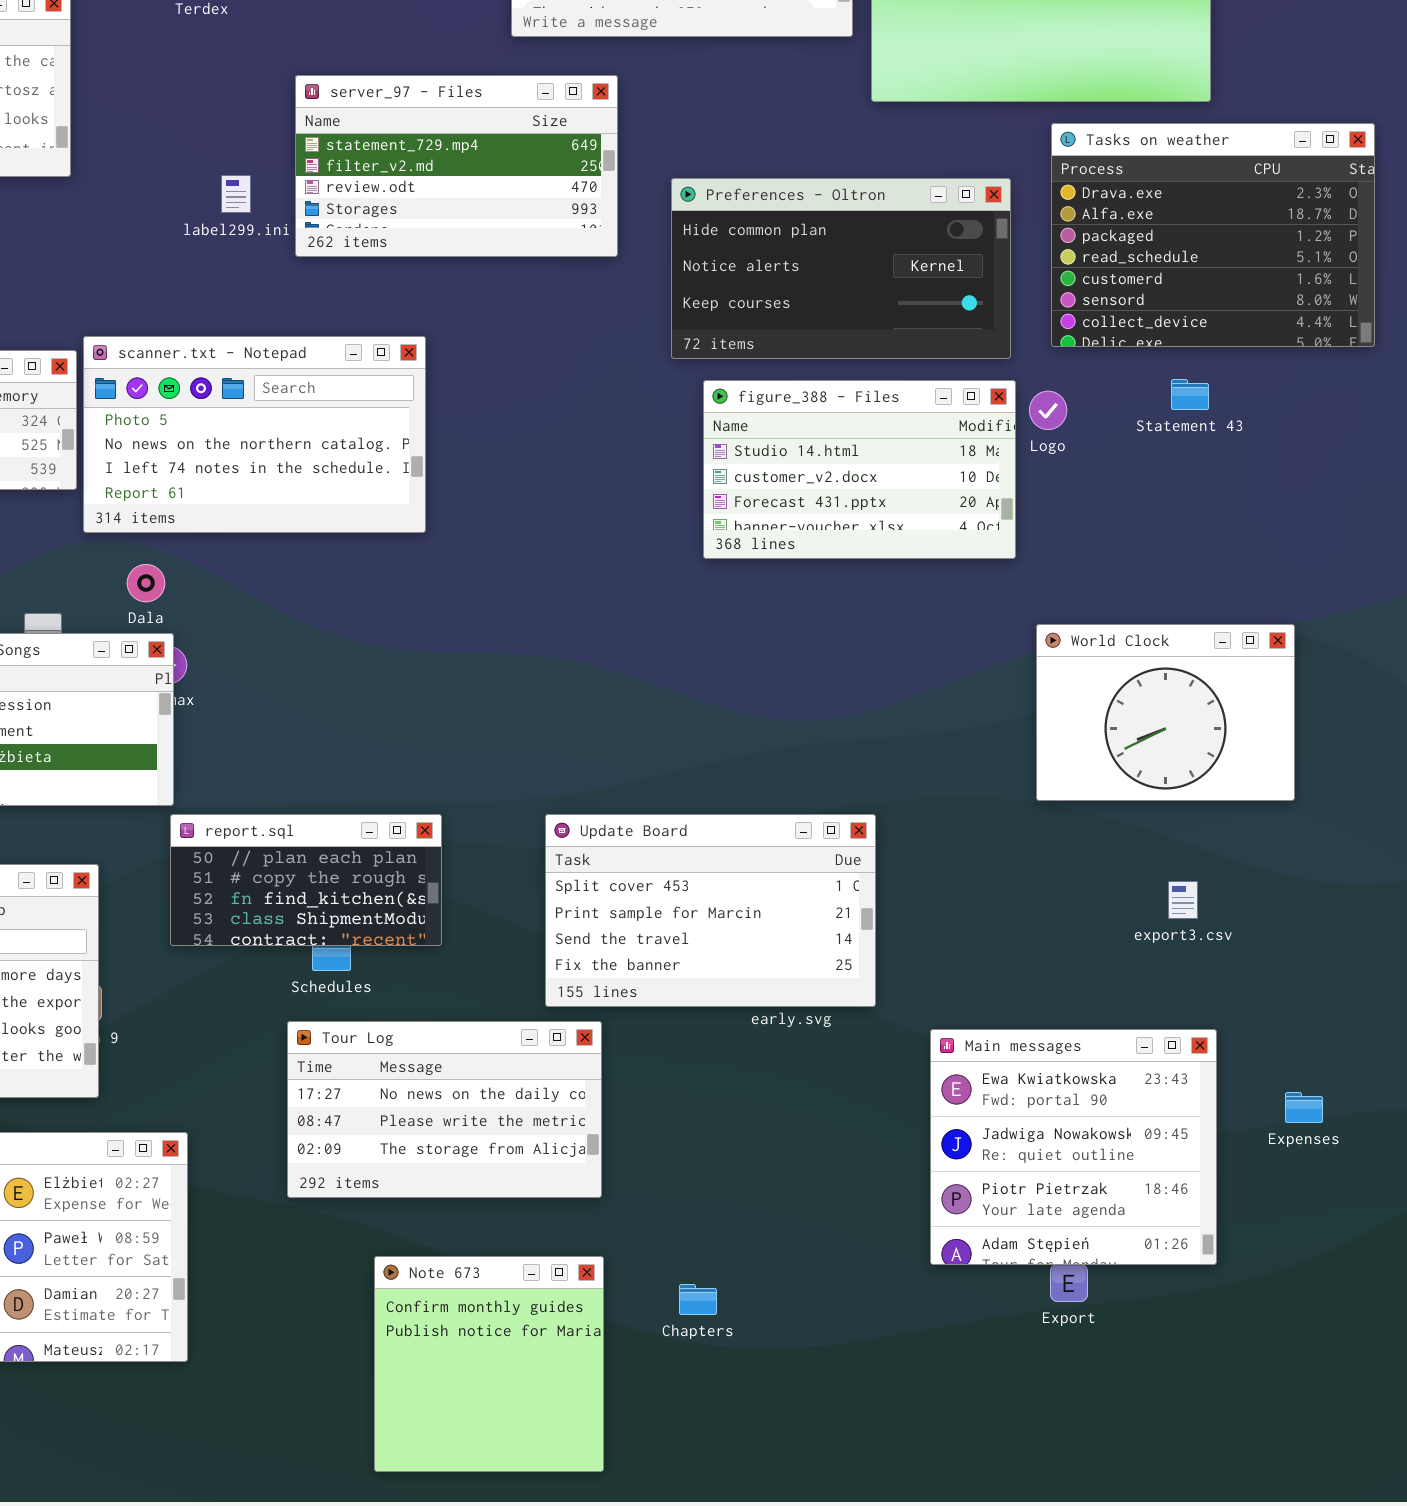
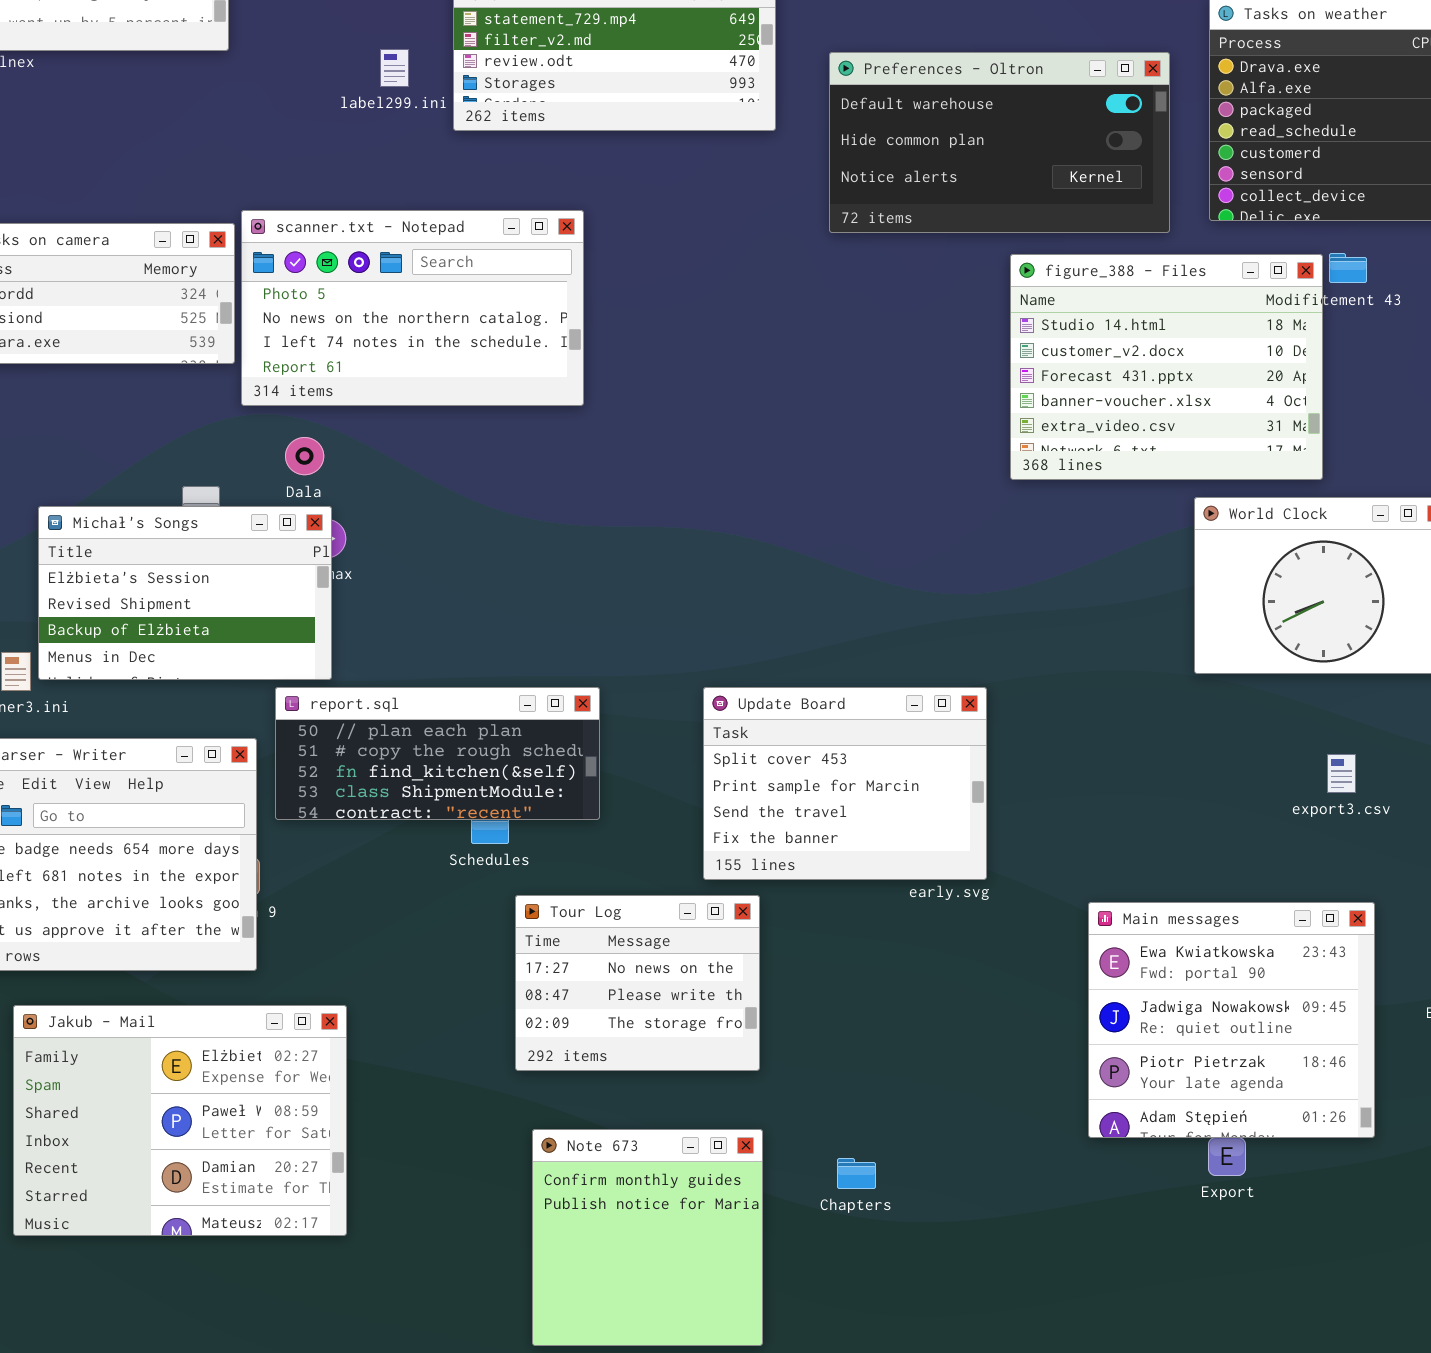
Preferences - Oltron: [671,178,1011,359] -> [829,52,1170,233], scrolled up 1 row
figure_388 - Files: [703,380,1016,559] -> [1010,254,1323,480], moved, resized
report.sql: [170,814,442,946] -> [275,687,600,820], resized
Update Board: [545,814,876,1007] -> [703,687,987,880], resized
Tour Log: [287,1021,602,1198] -> [515,895,760,1071], resized

